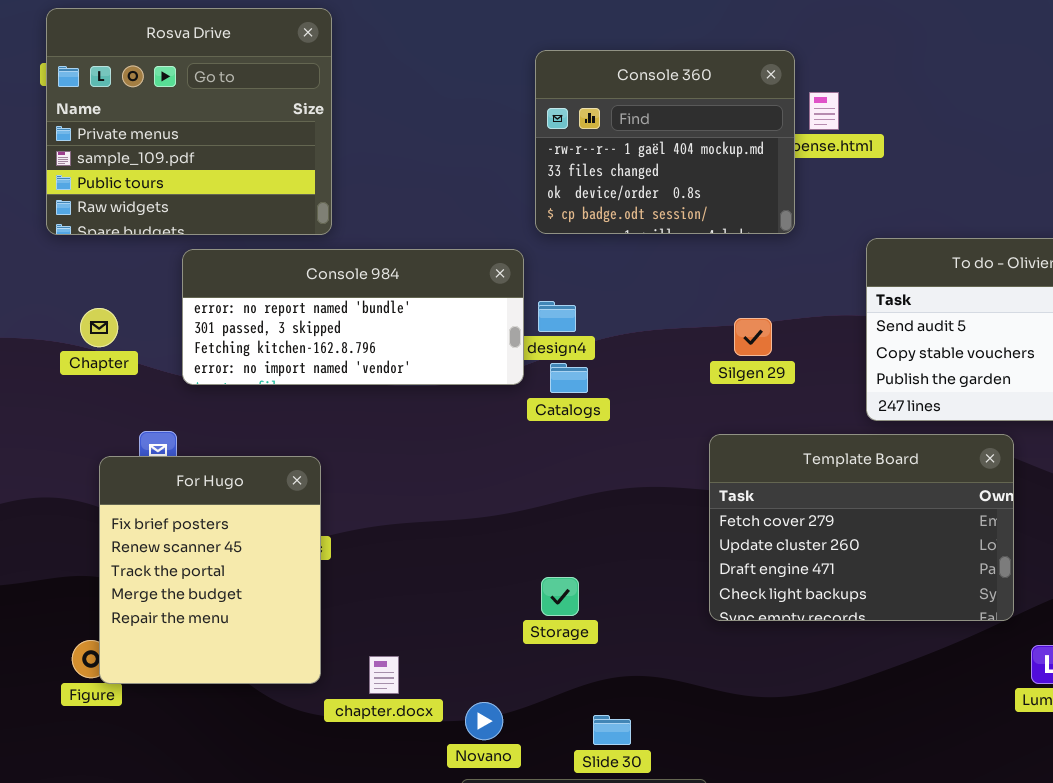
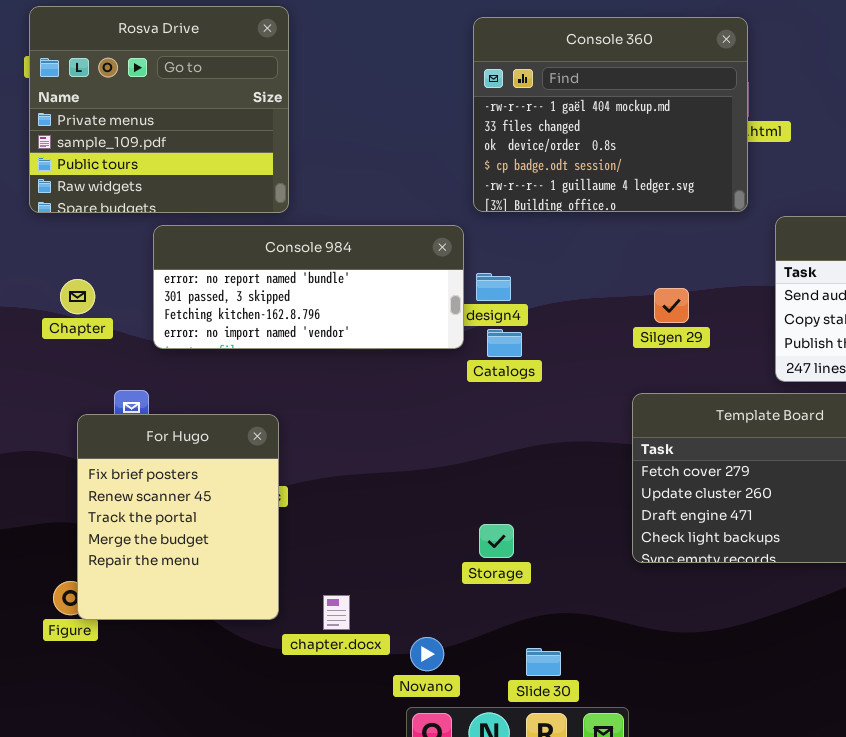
Console 360: [535,50,795,234] -> [473,17,748,212], resized

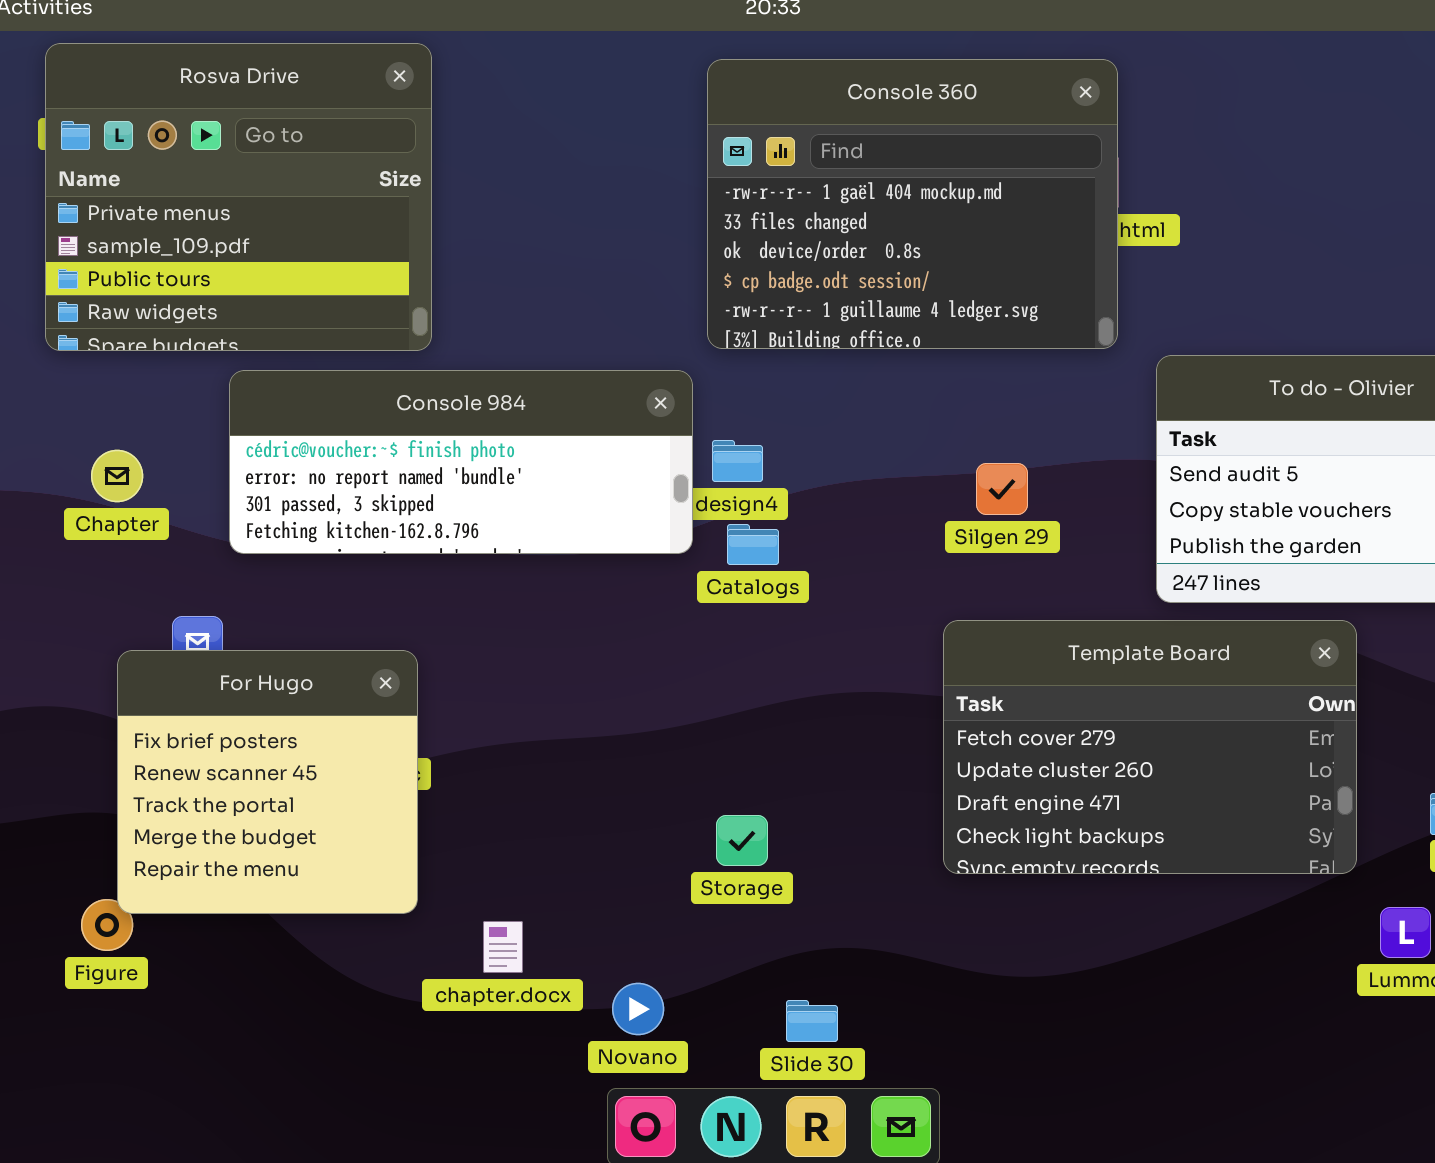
Console 984: [153,225,464,349] -> [229,370,693,554], scrolled up 1 row
For Hugo: [77,414,279,620] -> [117,650,418,914], resized

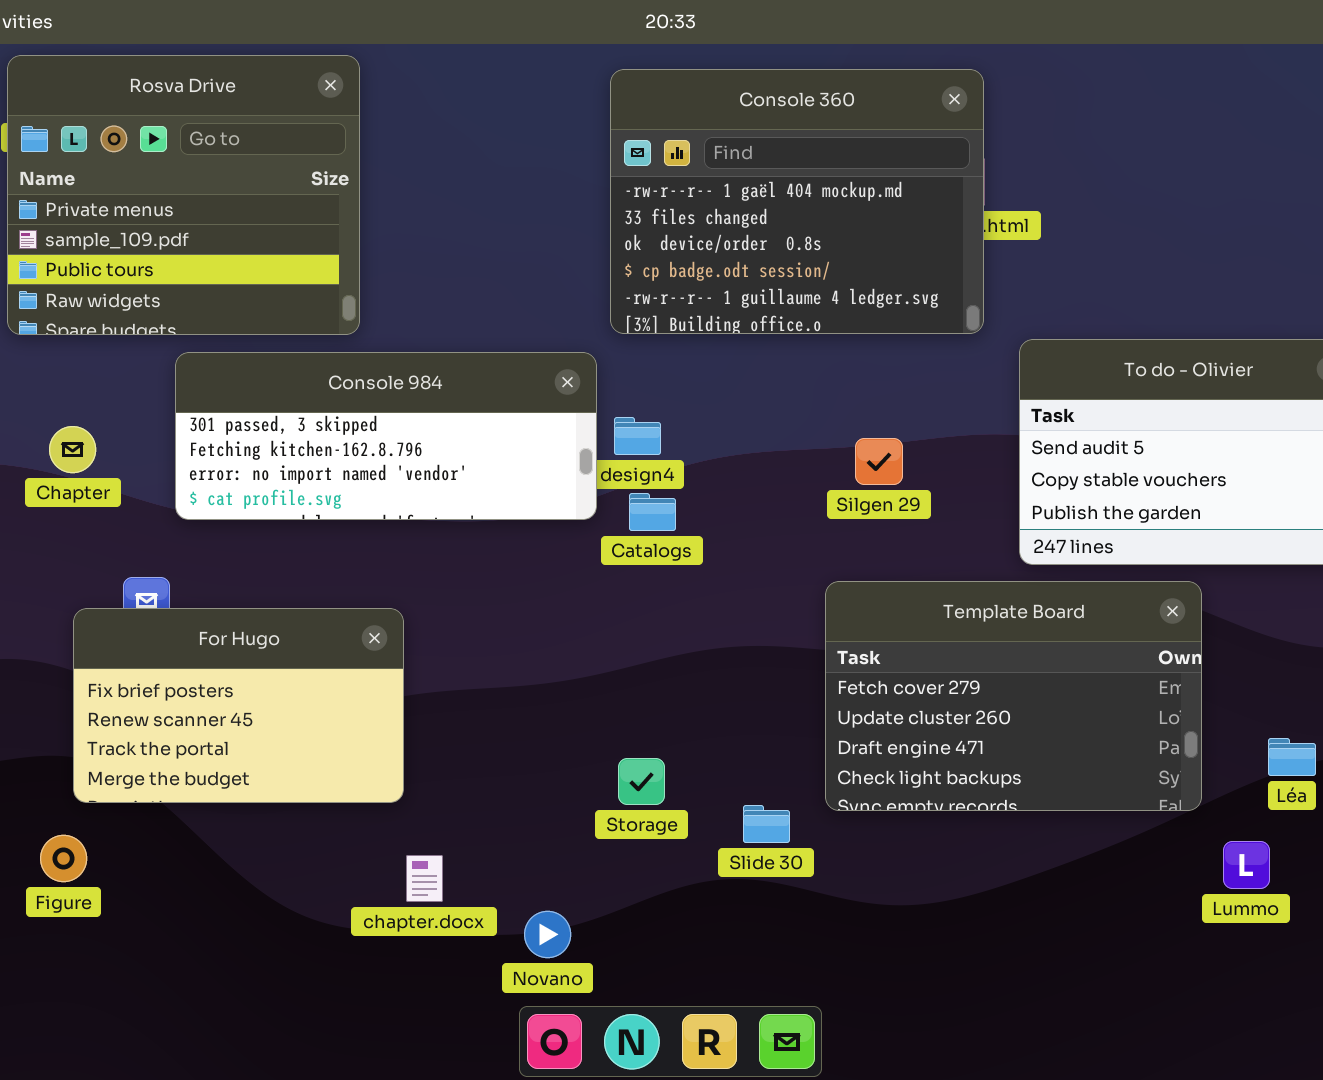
Console 984: [229,370,693,554] -> [175,352,597,520], scrolled down 2 rows
For Hugo: [117,650,418,914] -> [73,608,404,803], resized
Slide 30: [786,1000,838,1042] -> [743,805,790,843], moved

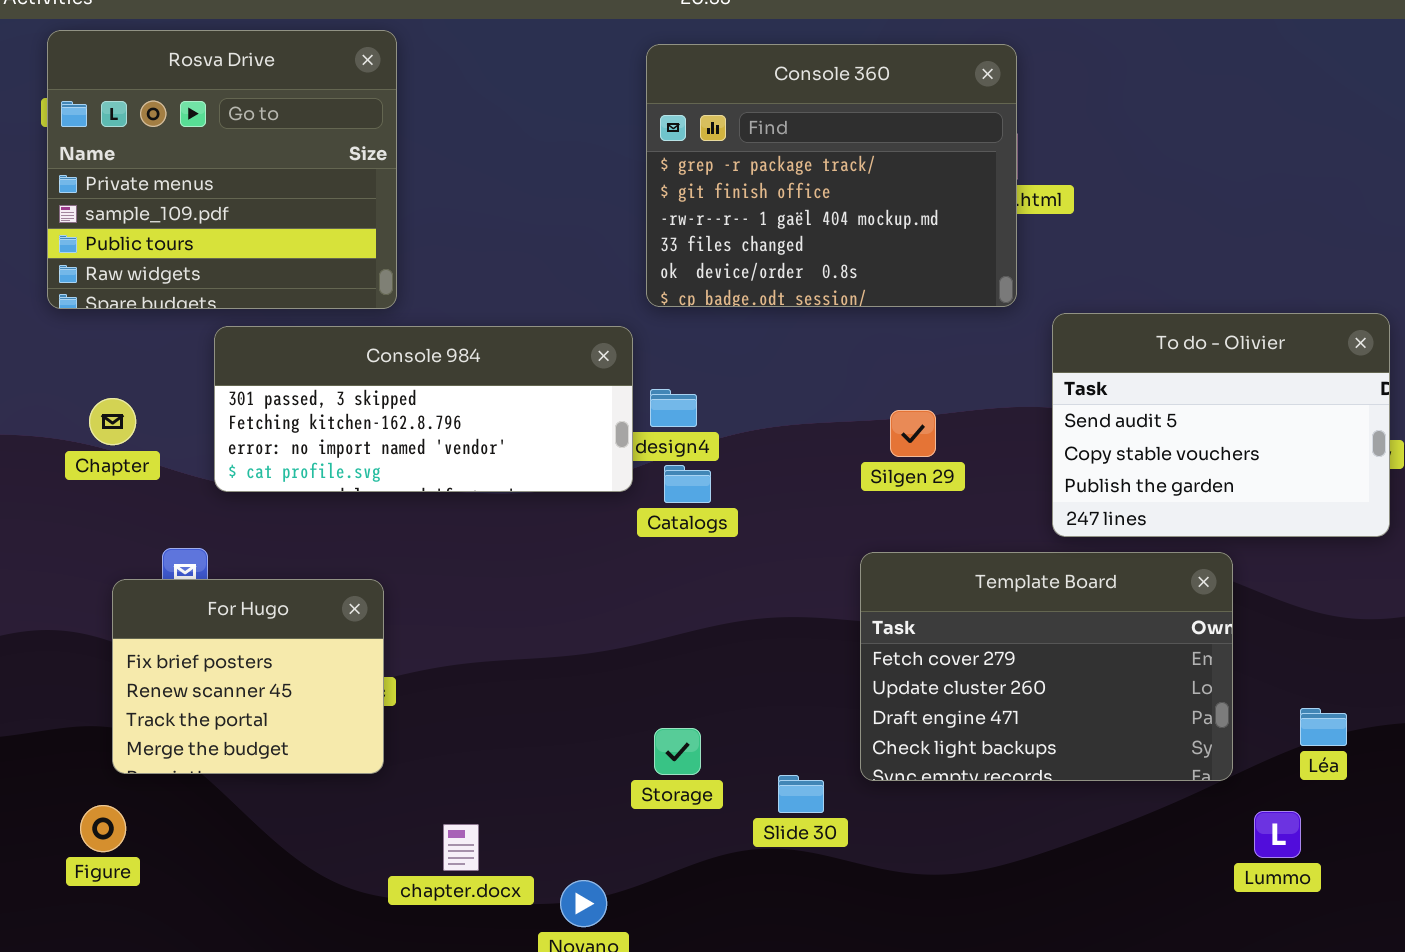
Console 360: [610,69,984,334] -> [646,44,1017,307], scrolled up 2 rows
For Hugo: [73,608,404,803] -> [112,579,384,774], resized

